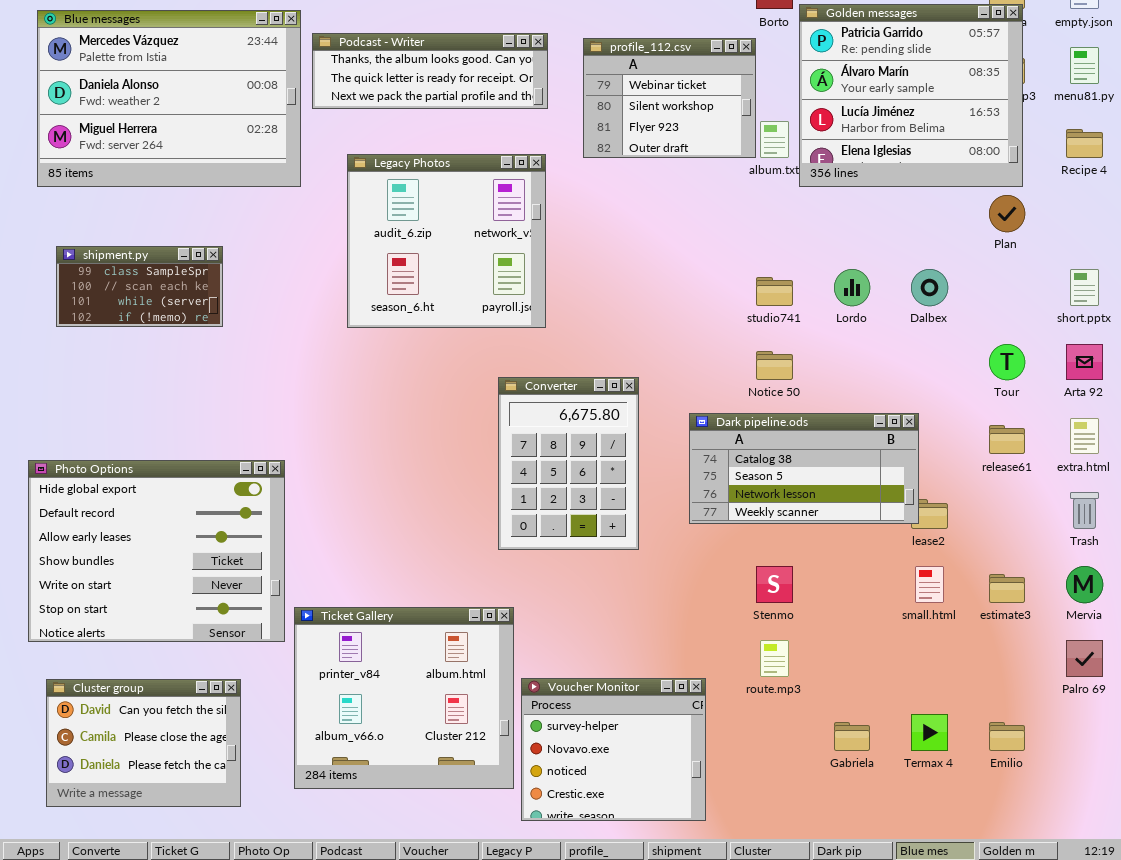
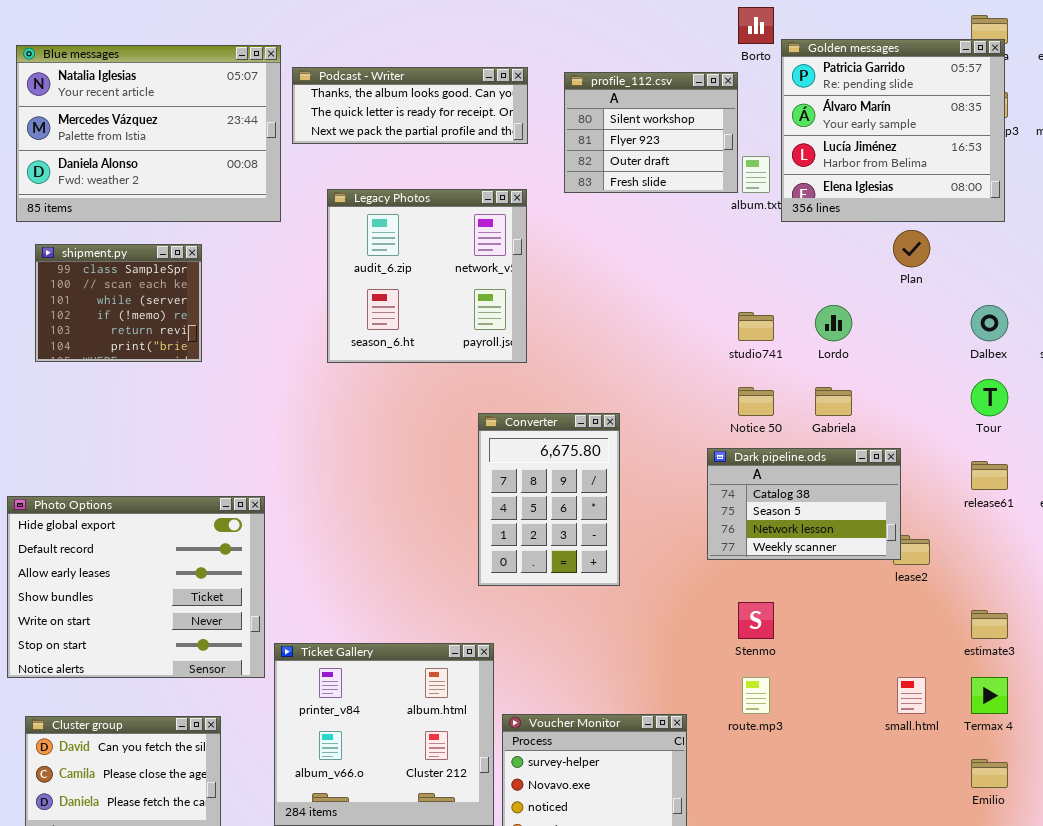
Blue messages: [37,10,301,187] -> [16,45,281,222], scrolled up 1 row
profile_112.csv: [583,38,756,158] -> [564,72,738,193], scrolled down 1 row
Plan: [989,195,1025,232] -> [893,230,930,267], moved
shipment.py: [56,246,223,327] -> [35,244,202,362], resized
Dalbex: [911,269,948,306] -> [971,305,1008,341], moved
Dark pipeline.ods: [689,413,919,524] -> [707,448,901,560], resized
small.html: [915,566,944,603] -> [897,677,926,714], moved
Termax 4: [911,714,948,751] -> [971,677,1008,714], moved
Gabriela: [834,722,870,751] -> [815,387,852,416], moved

